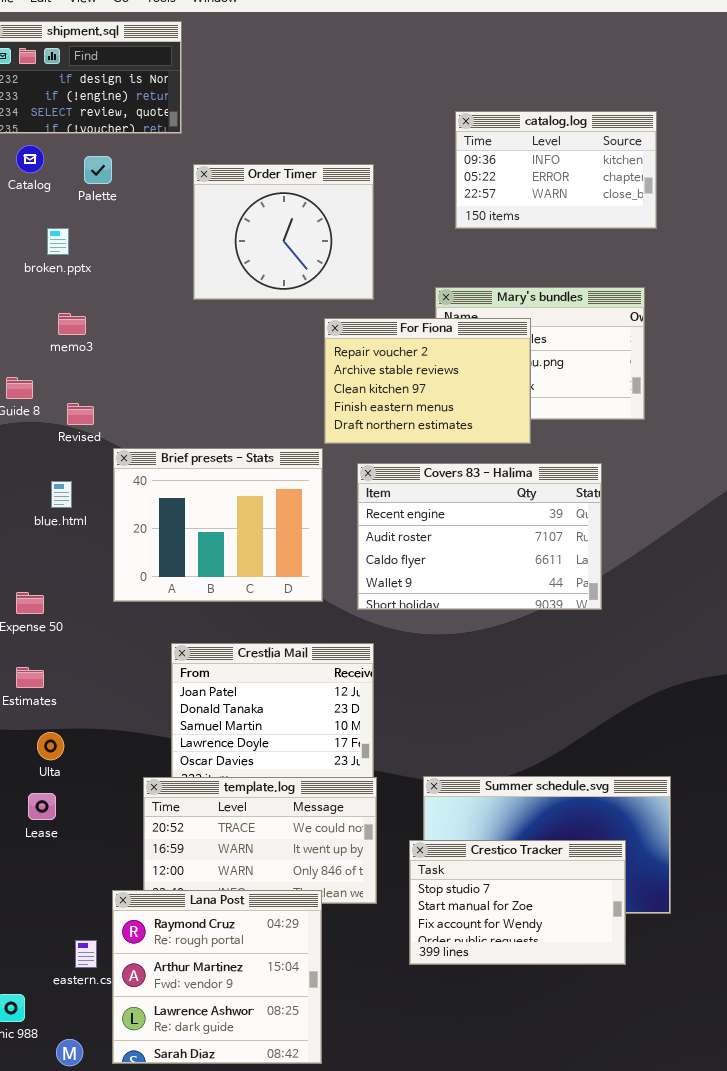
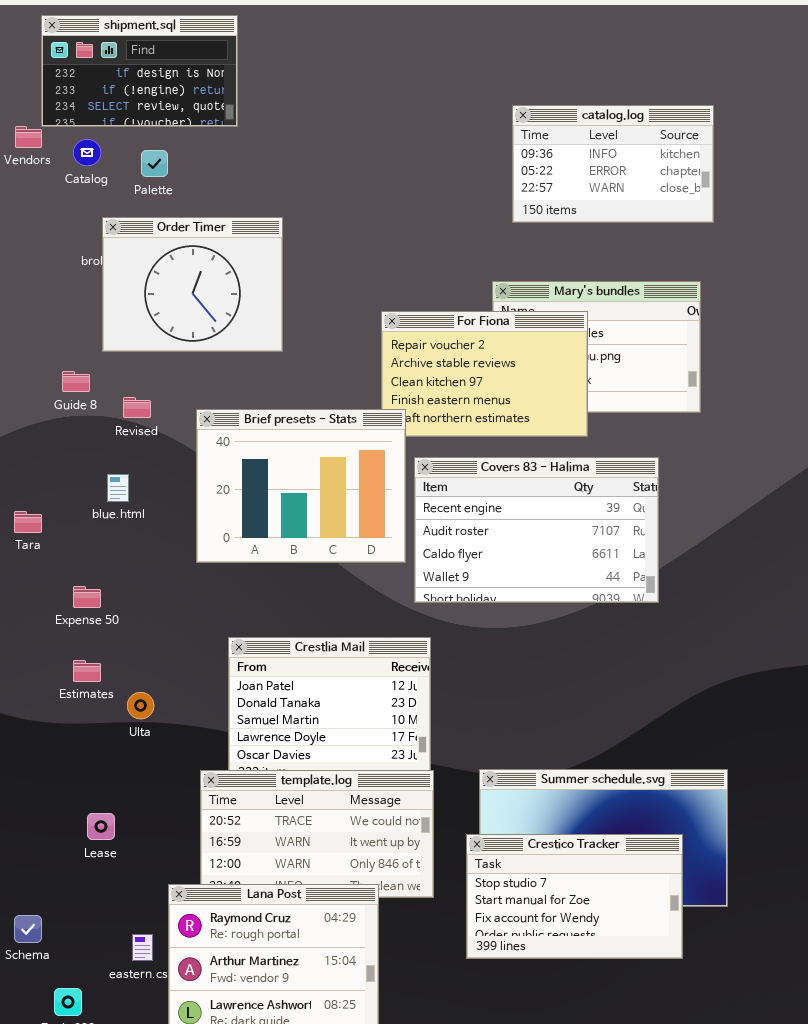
Order Timer: [193,164,374,300] -> [102,217,283,352], moved
Brief presets - Stats: [113,448,323,602] -> [196,409,406,563], moved
Ulta: [37,732,64,760] -> [127,692,154,719], moved
Lease: [28,793,56,820] -> [87,813,115,840], moved

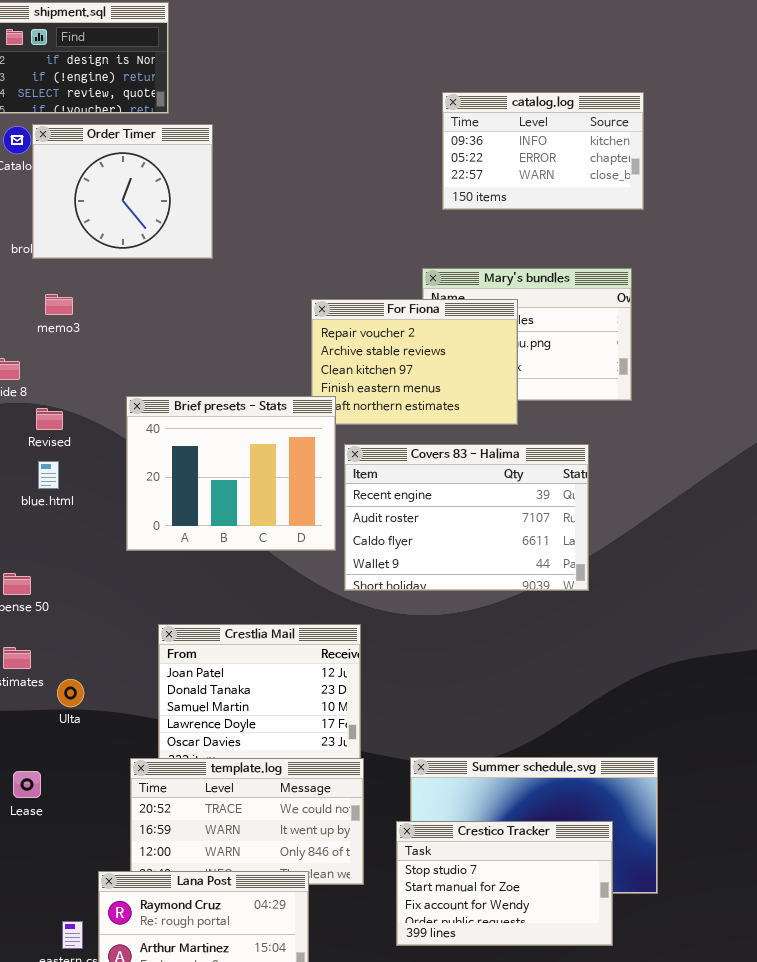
Order Timer: [102,217,283,352] -> [32,124,213,259], moved
Revised: [123,397,151,418] -> [36,408,63,430], moved
Lease: [87,813,115,840] -> [13,771,41,798], moved

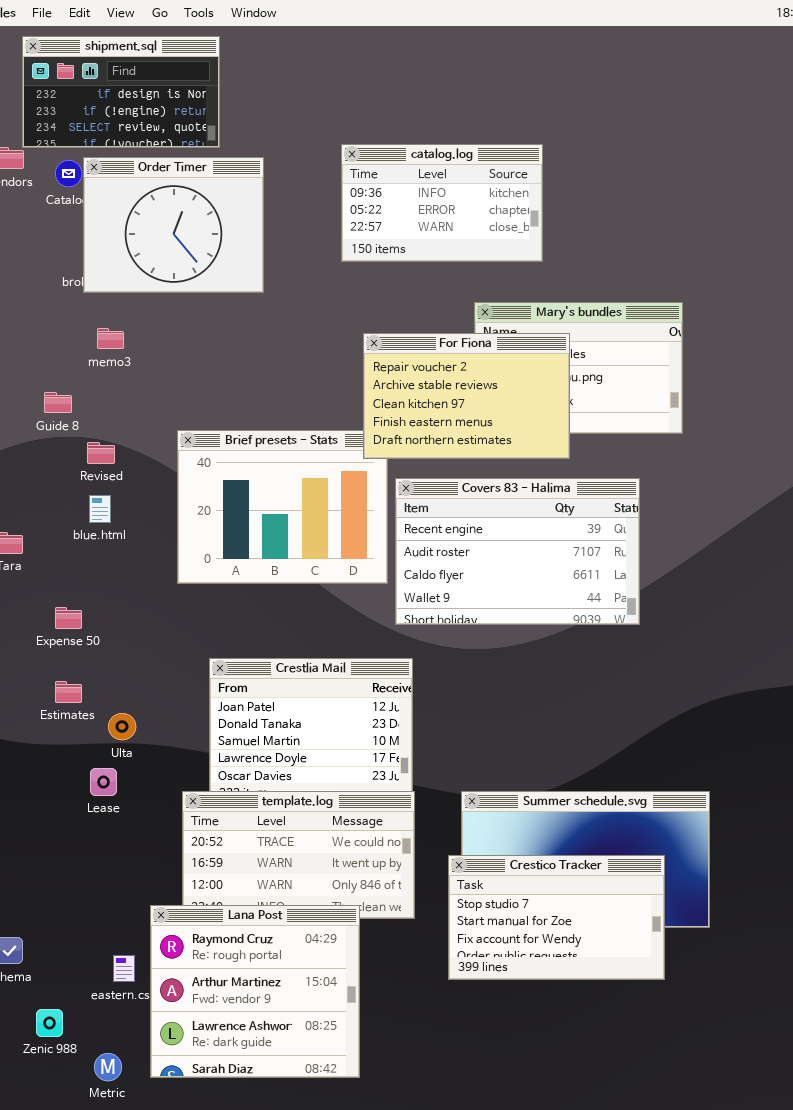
catalog.log: [442,92,644,210] -> [341,144,543,262], moved
For Fiona: [311,299,518,425] -> [363,333,570,459], raised
Lease: [13,771,41,798] -> [90,768,117,796], moved

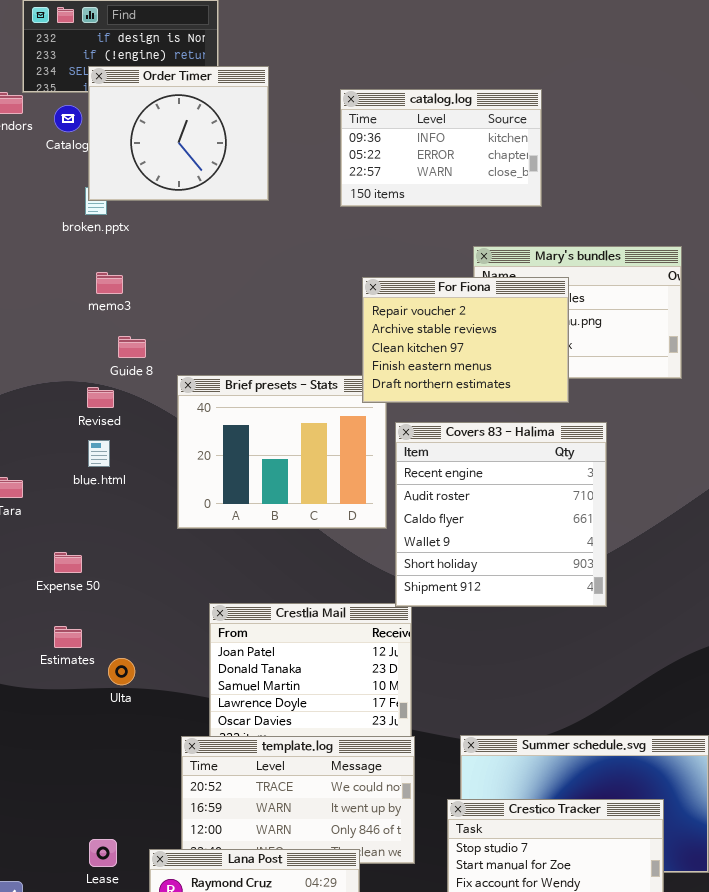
Order Timer: [83,157,264,293] -> [88,66,269,201], moved
Guide 8: [44,392,72,413] -> [118,336,146,358], moved
Covers 83 - Halima: [395,478,640,625] -> [395,422,607,607], resized
Lease: [90,768,117,796] -> [89,839,117,867], moved

